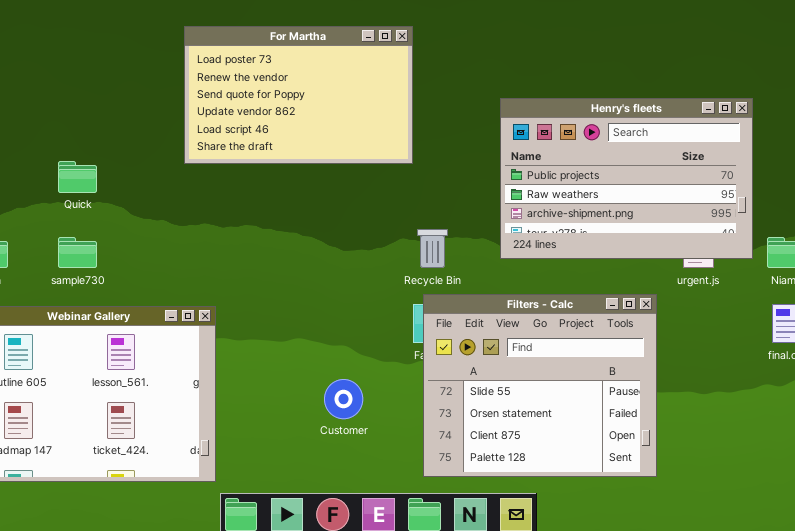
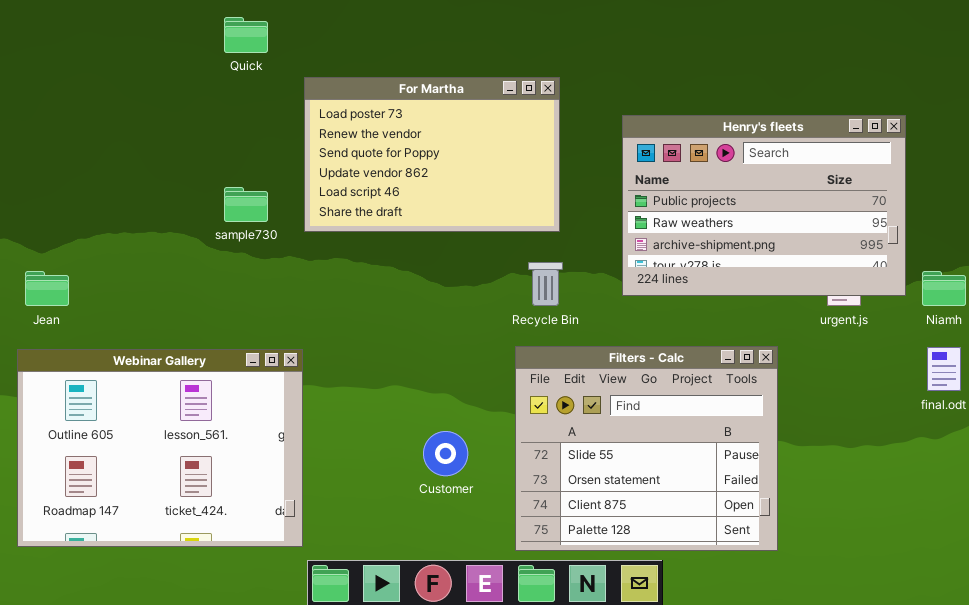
For Martha: [184,26,413,164] -> [304,77,560,232], moved
Quick: [58,161,97,193] -> [224,17,268,53], moved
sample730: [58,237,97,268] -> [224,187,268,222], moved
Filters - Calc: [423,294,657,477] -> [515,346,778,551], moved

